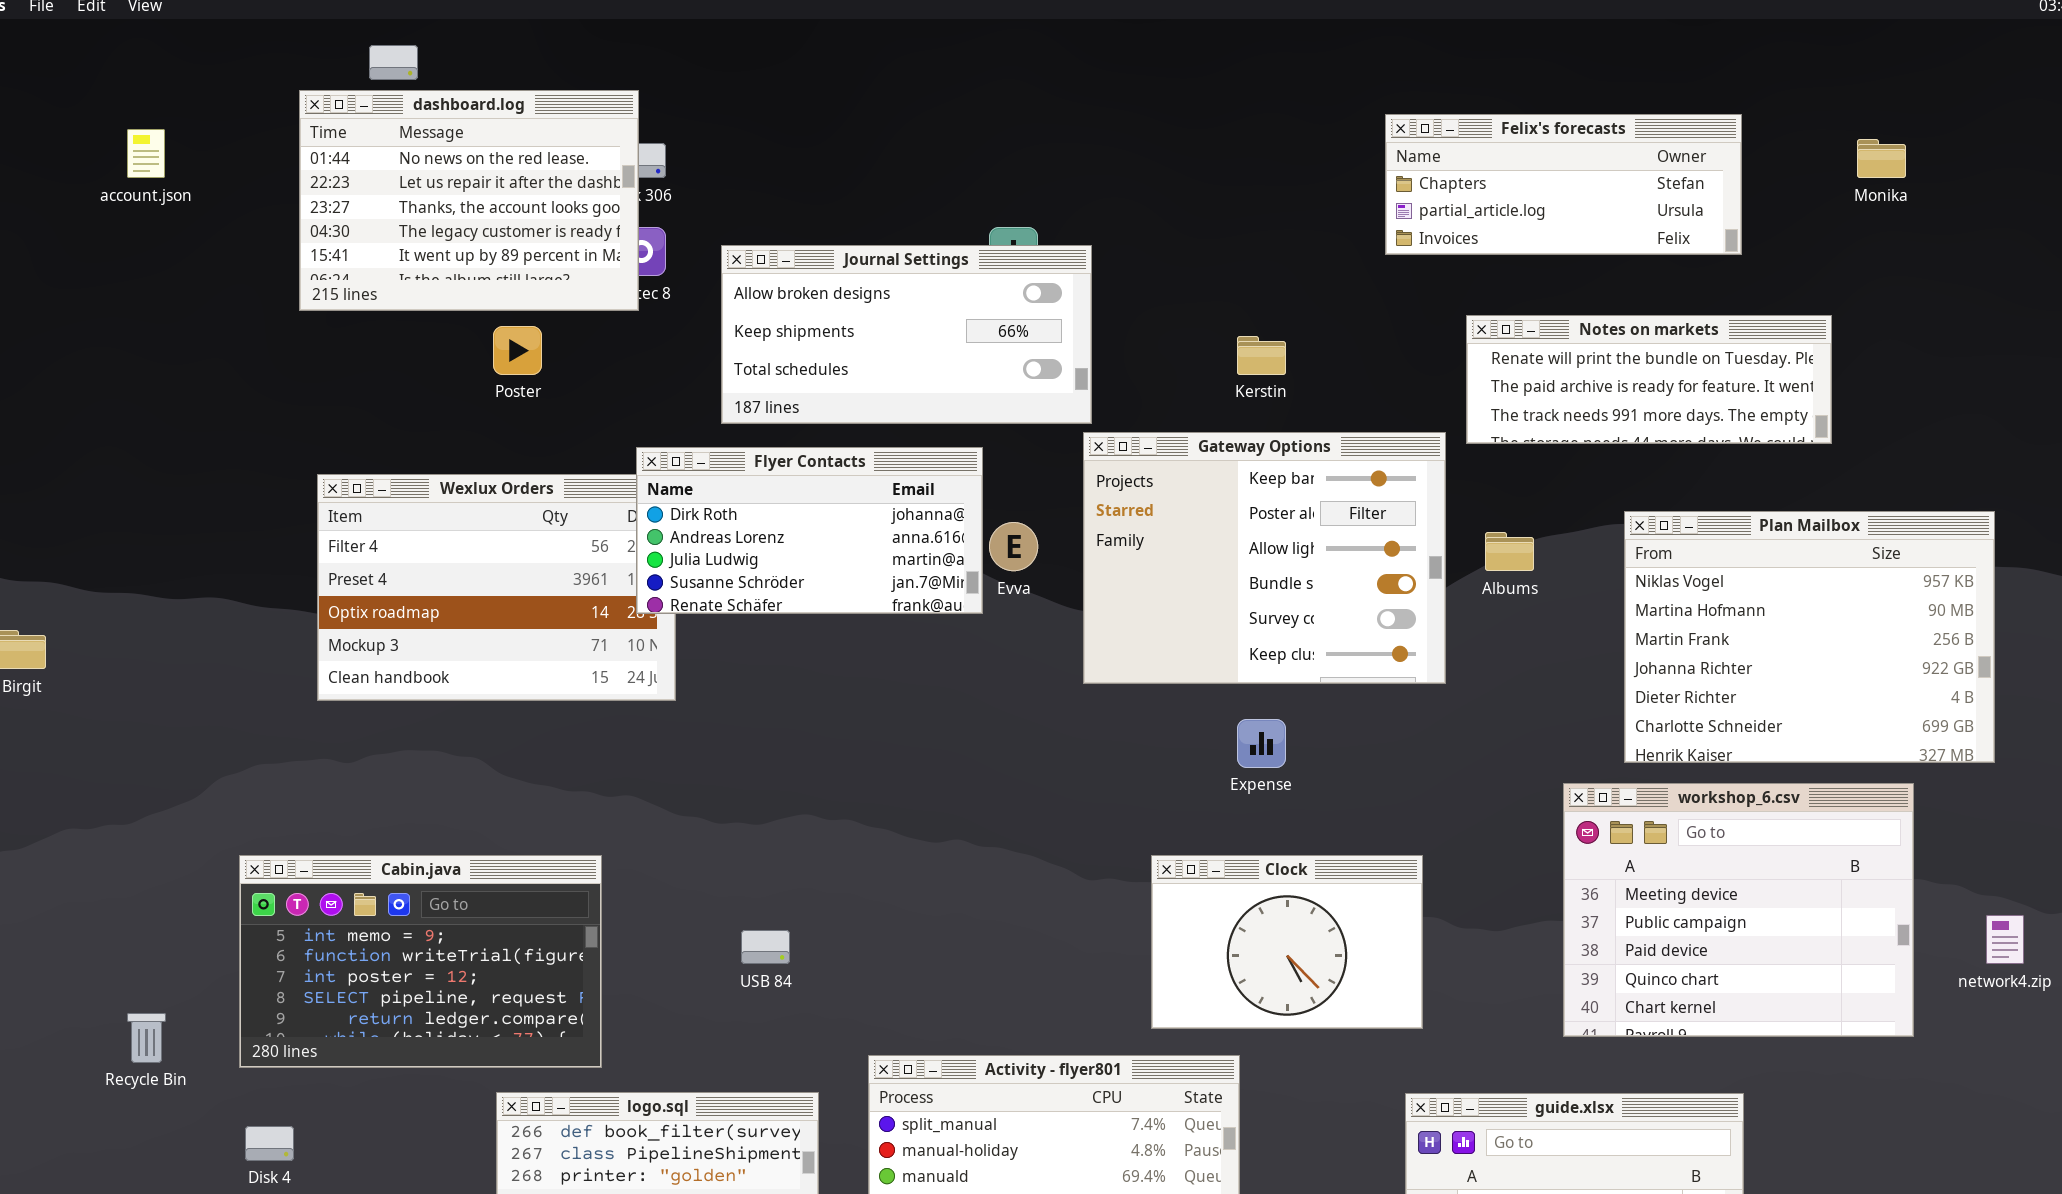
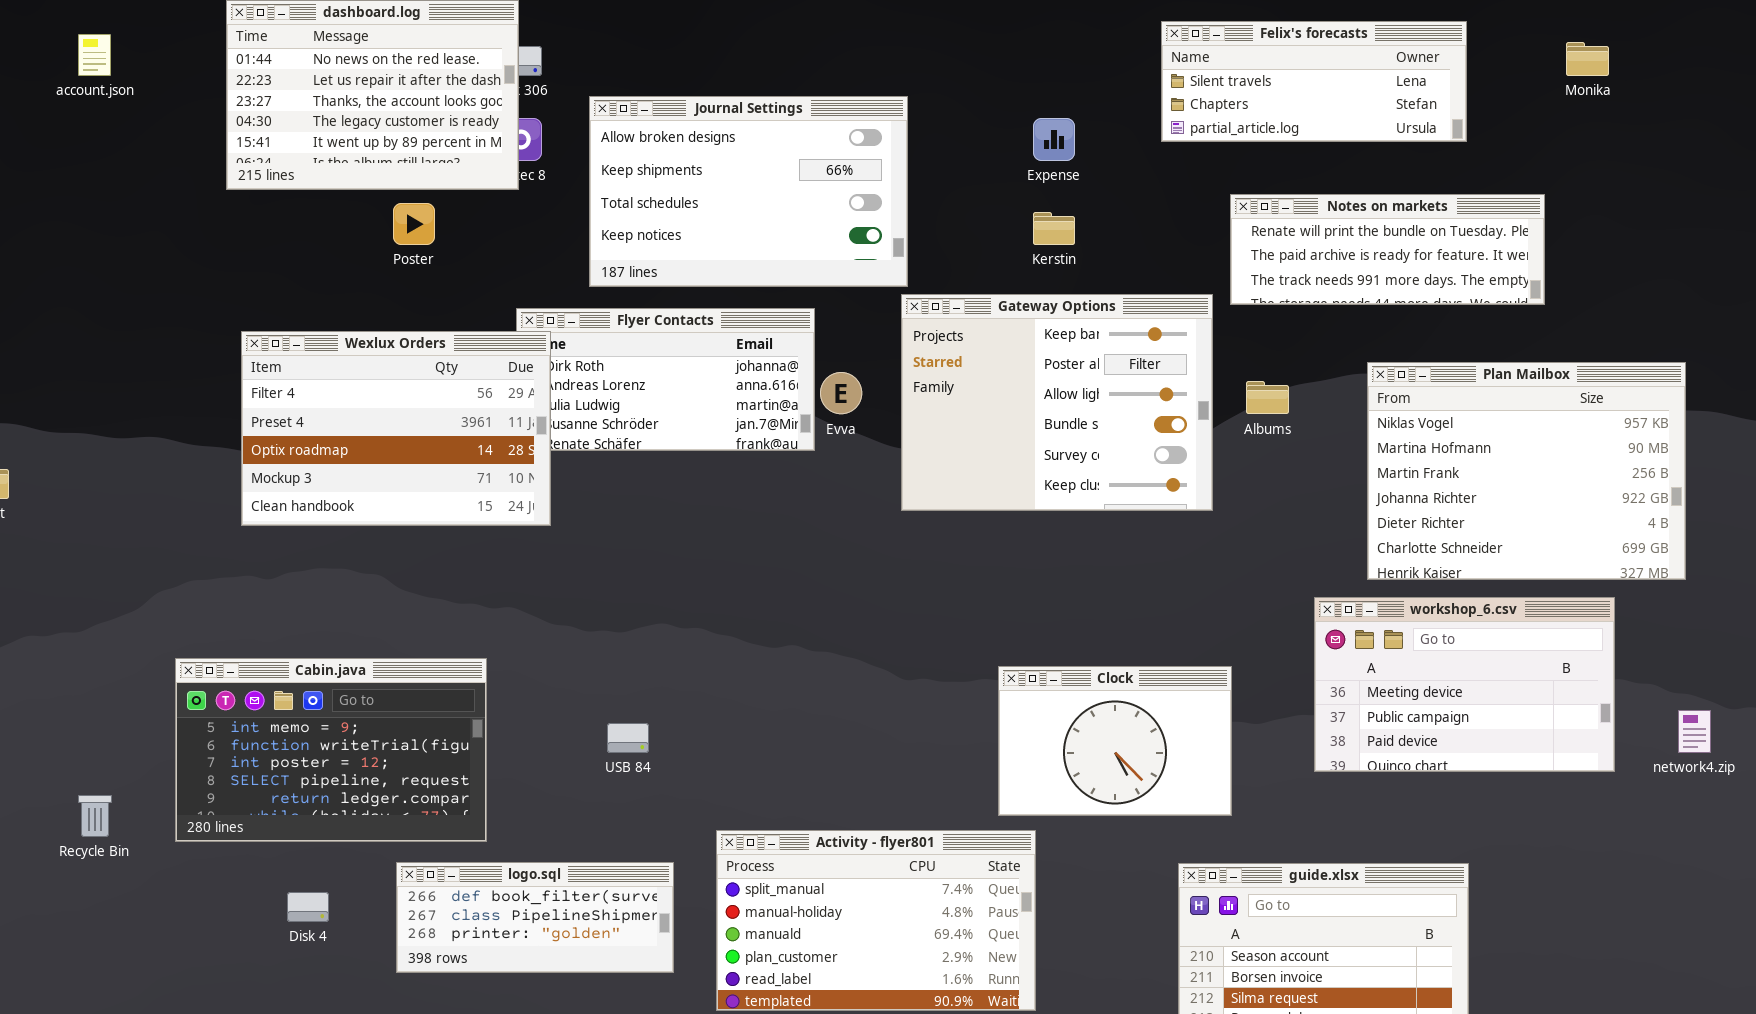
Felix's forecasts: [1385,114,1742,255] -> [1161,21,1467,142], scrolled up 1 row
Journal Settings: [721,245,1092,424] -> [589,96,908,287], resized
Wexlux Orders: [317,474,676,701] -> [241,331,551,526], raised
Expense: [1237,719,1286,768] -> [1033,118,1075,161], moved
workshop_6.csv: [1563,783,1914,1037] -> [1314,597,1615,772], resized
Clock: [1151,855,1423,1029] -> [998,666,1232,816], moved
Disk 4: [245,1126,294,1161] -> [287,892,329,922], moved

